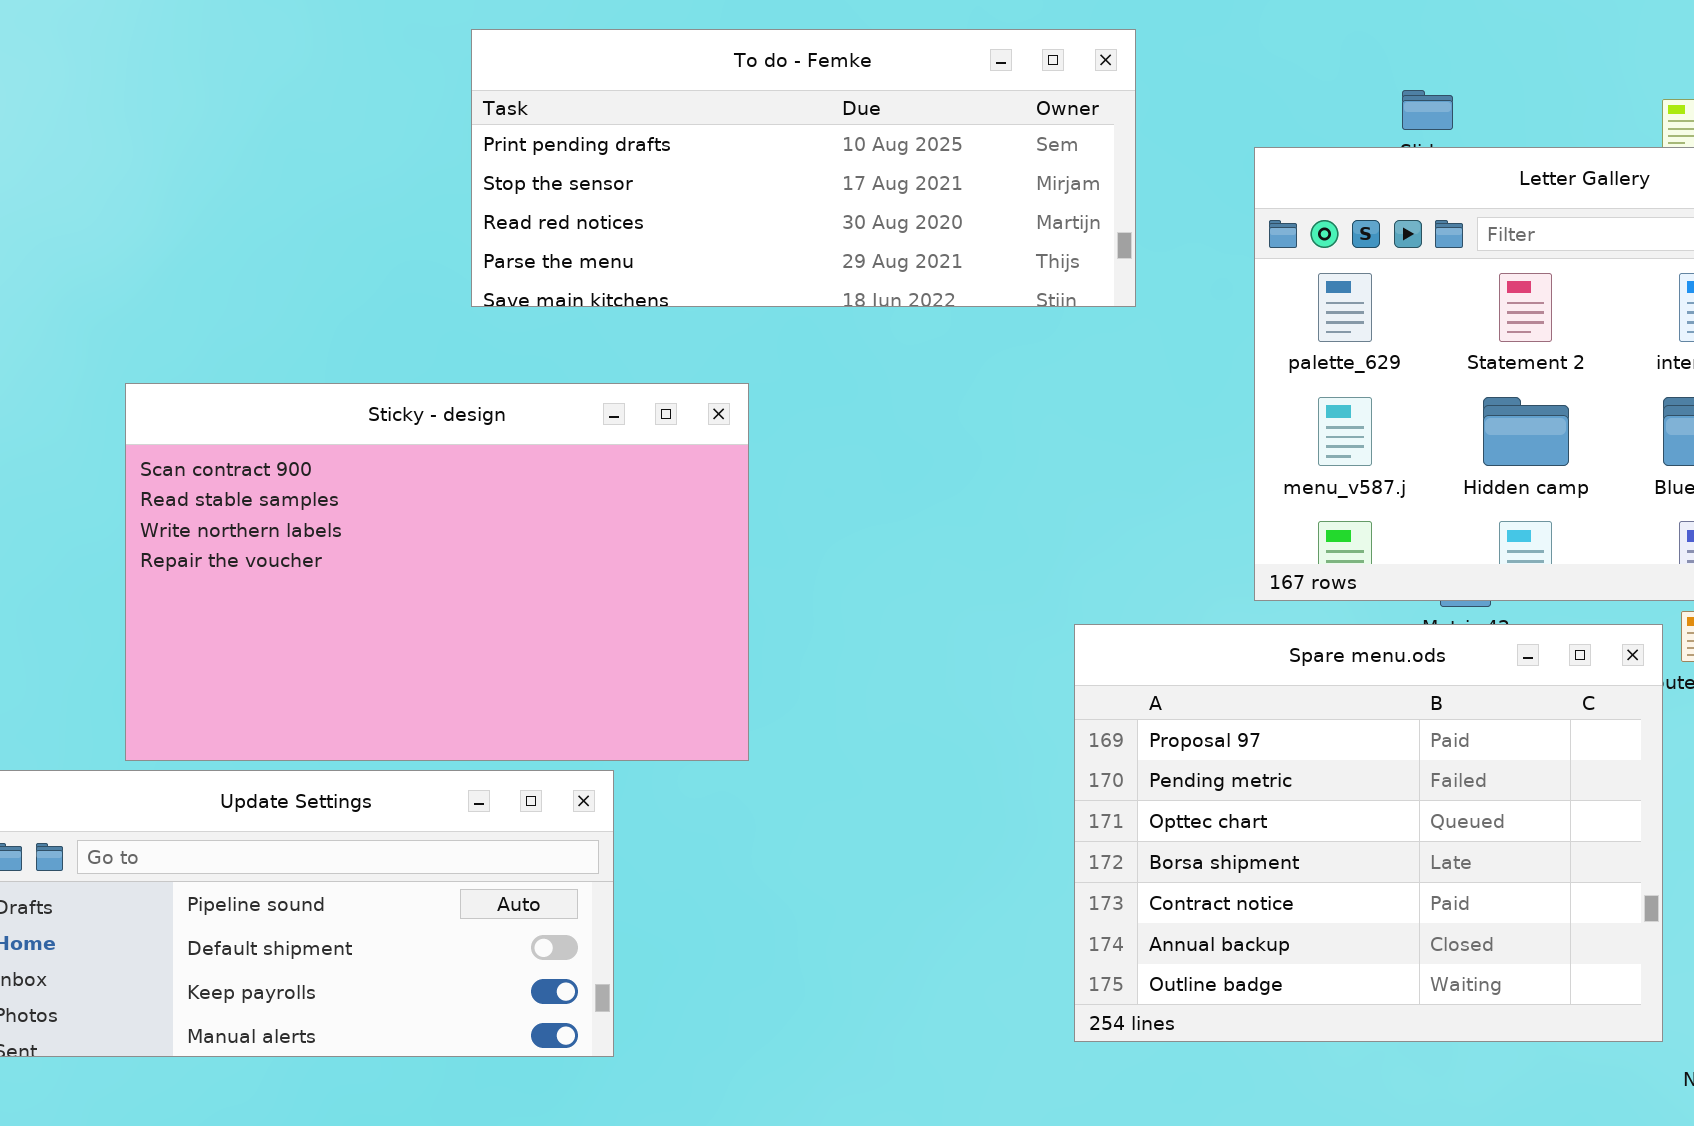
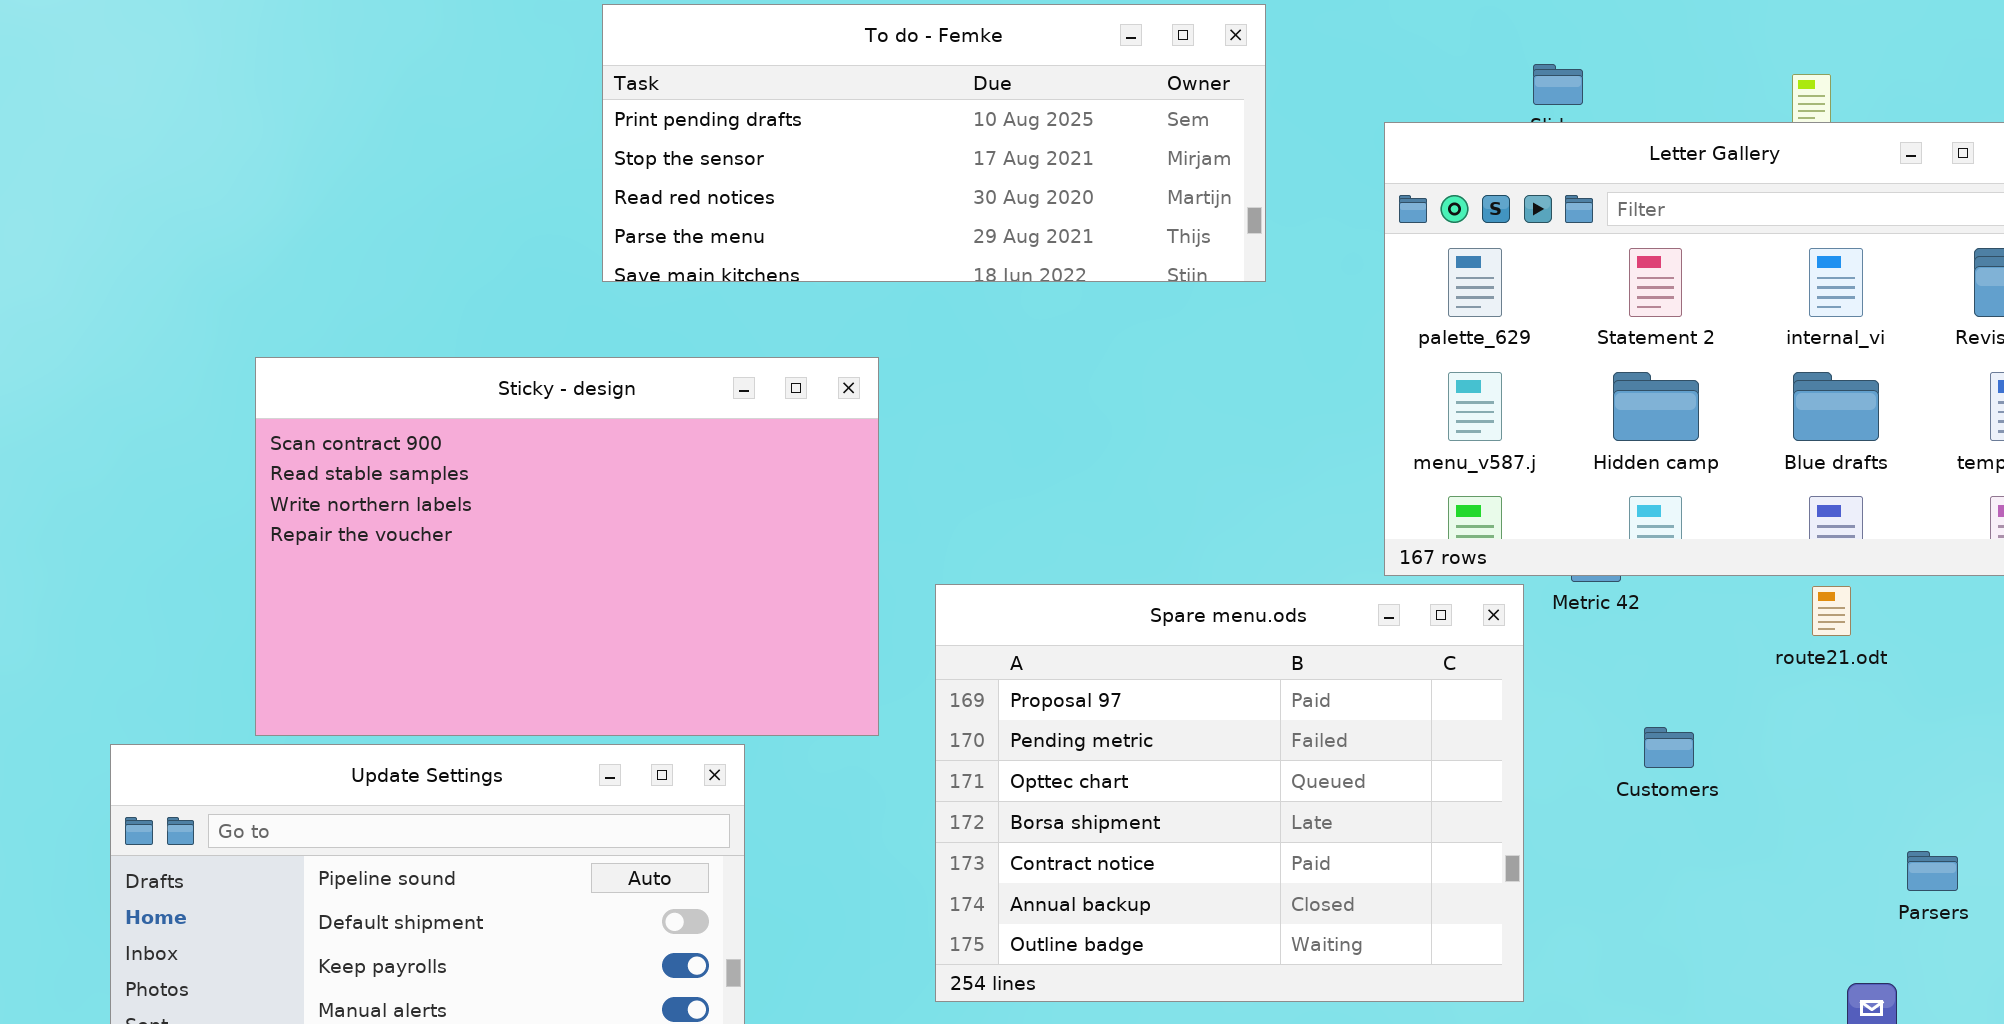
Spare menu.ods: [1074,624,1663,1042] -> [935,584,1524,1002], moved

